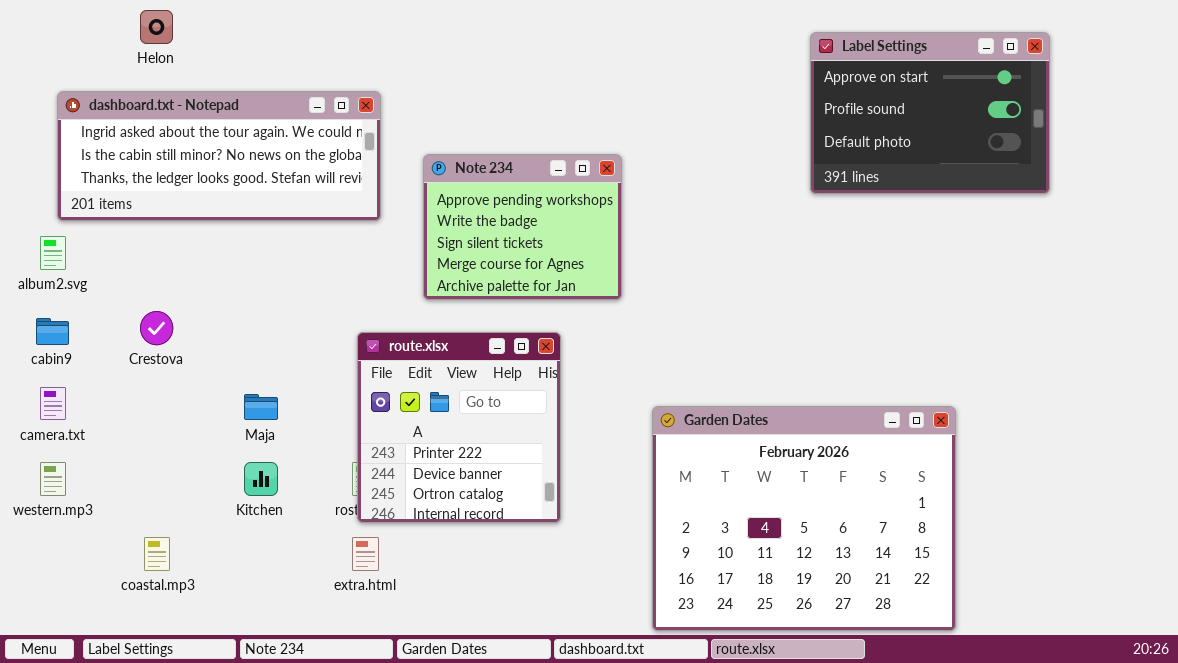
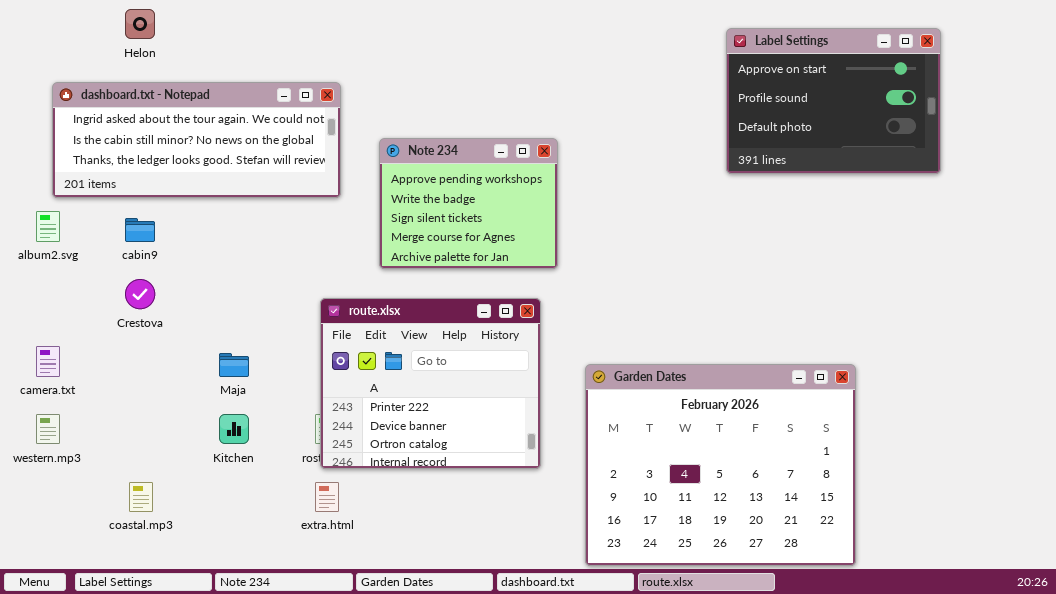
cabin9: [36,318,69,345] -> [125,218,155,242], moved
route.xlsx: [357,332,561,523] -> [320,298,541,469], resized

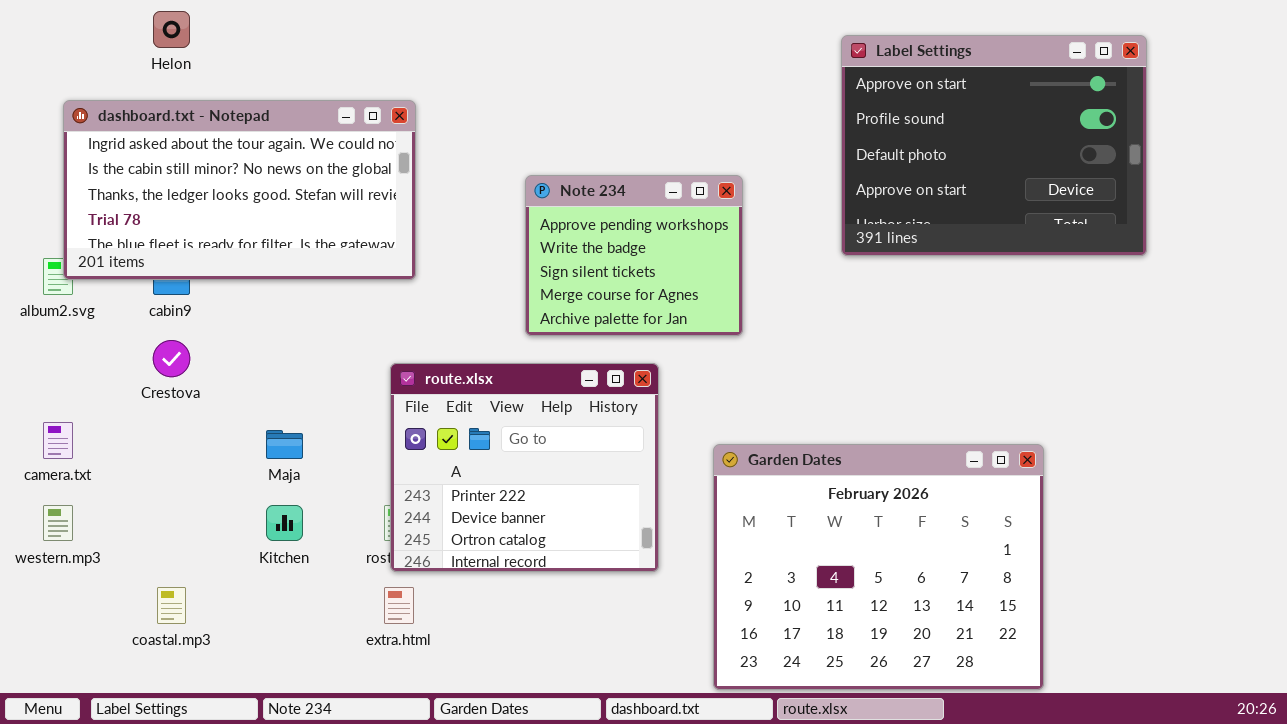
Label Settings: [726,28,941,174] -> [841,35,1147,256], resized
dashboard.txt - Notepad: [52,82,341,198] -> [63,100,416,280], resized
Note 234: [379,138,558,269] -> [525,175,743,336], moved

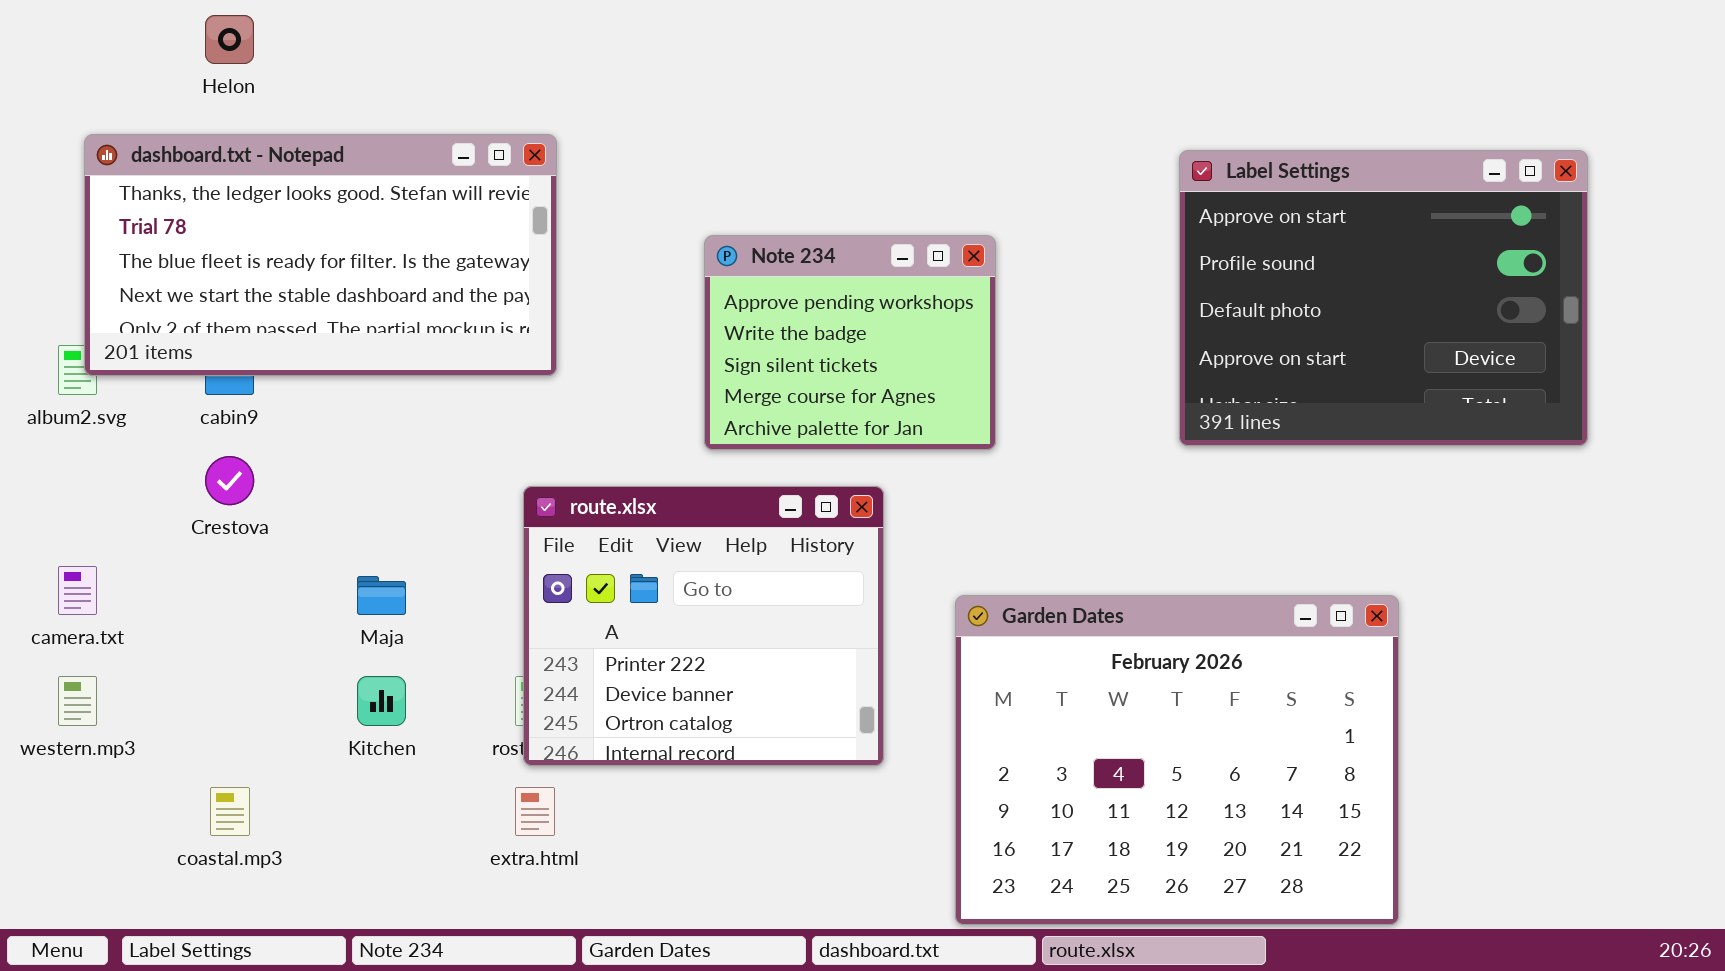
Label Settings: [841,35,1147,256] -> [1179,150,1588,446], moved
dashboard.txt - Notepad: [63,100,416,280] -> [84,134,557,376], scrolled down 2 rows

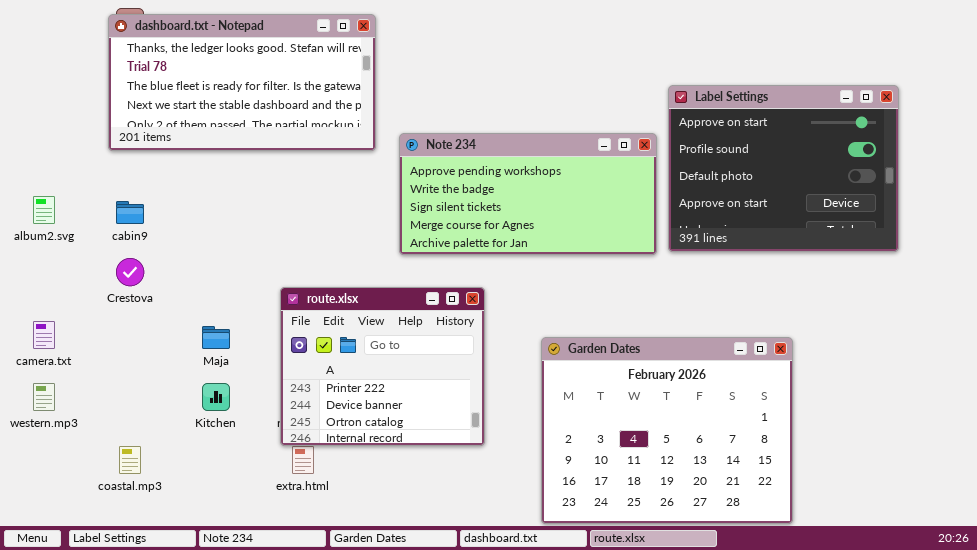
dashboard.txt - Notepad: [84,134,557,376] -> [108,14,376,151], moved
Note 234: [704,235,996,450] -> [399,133,657,255], resized
route.xlsx: [523,486,884,766] -> [280,287,485,446], moved

